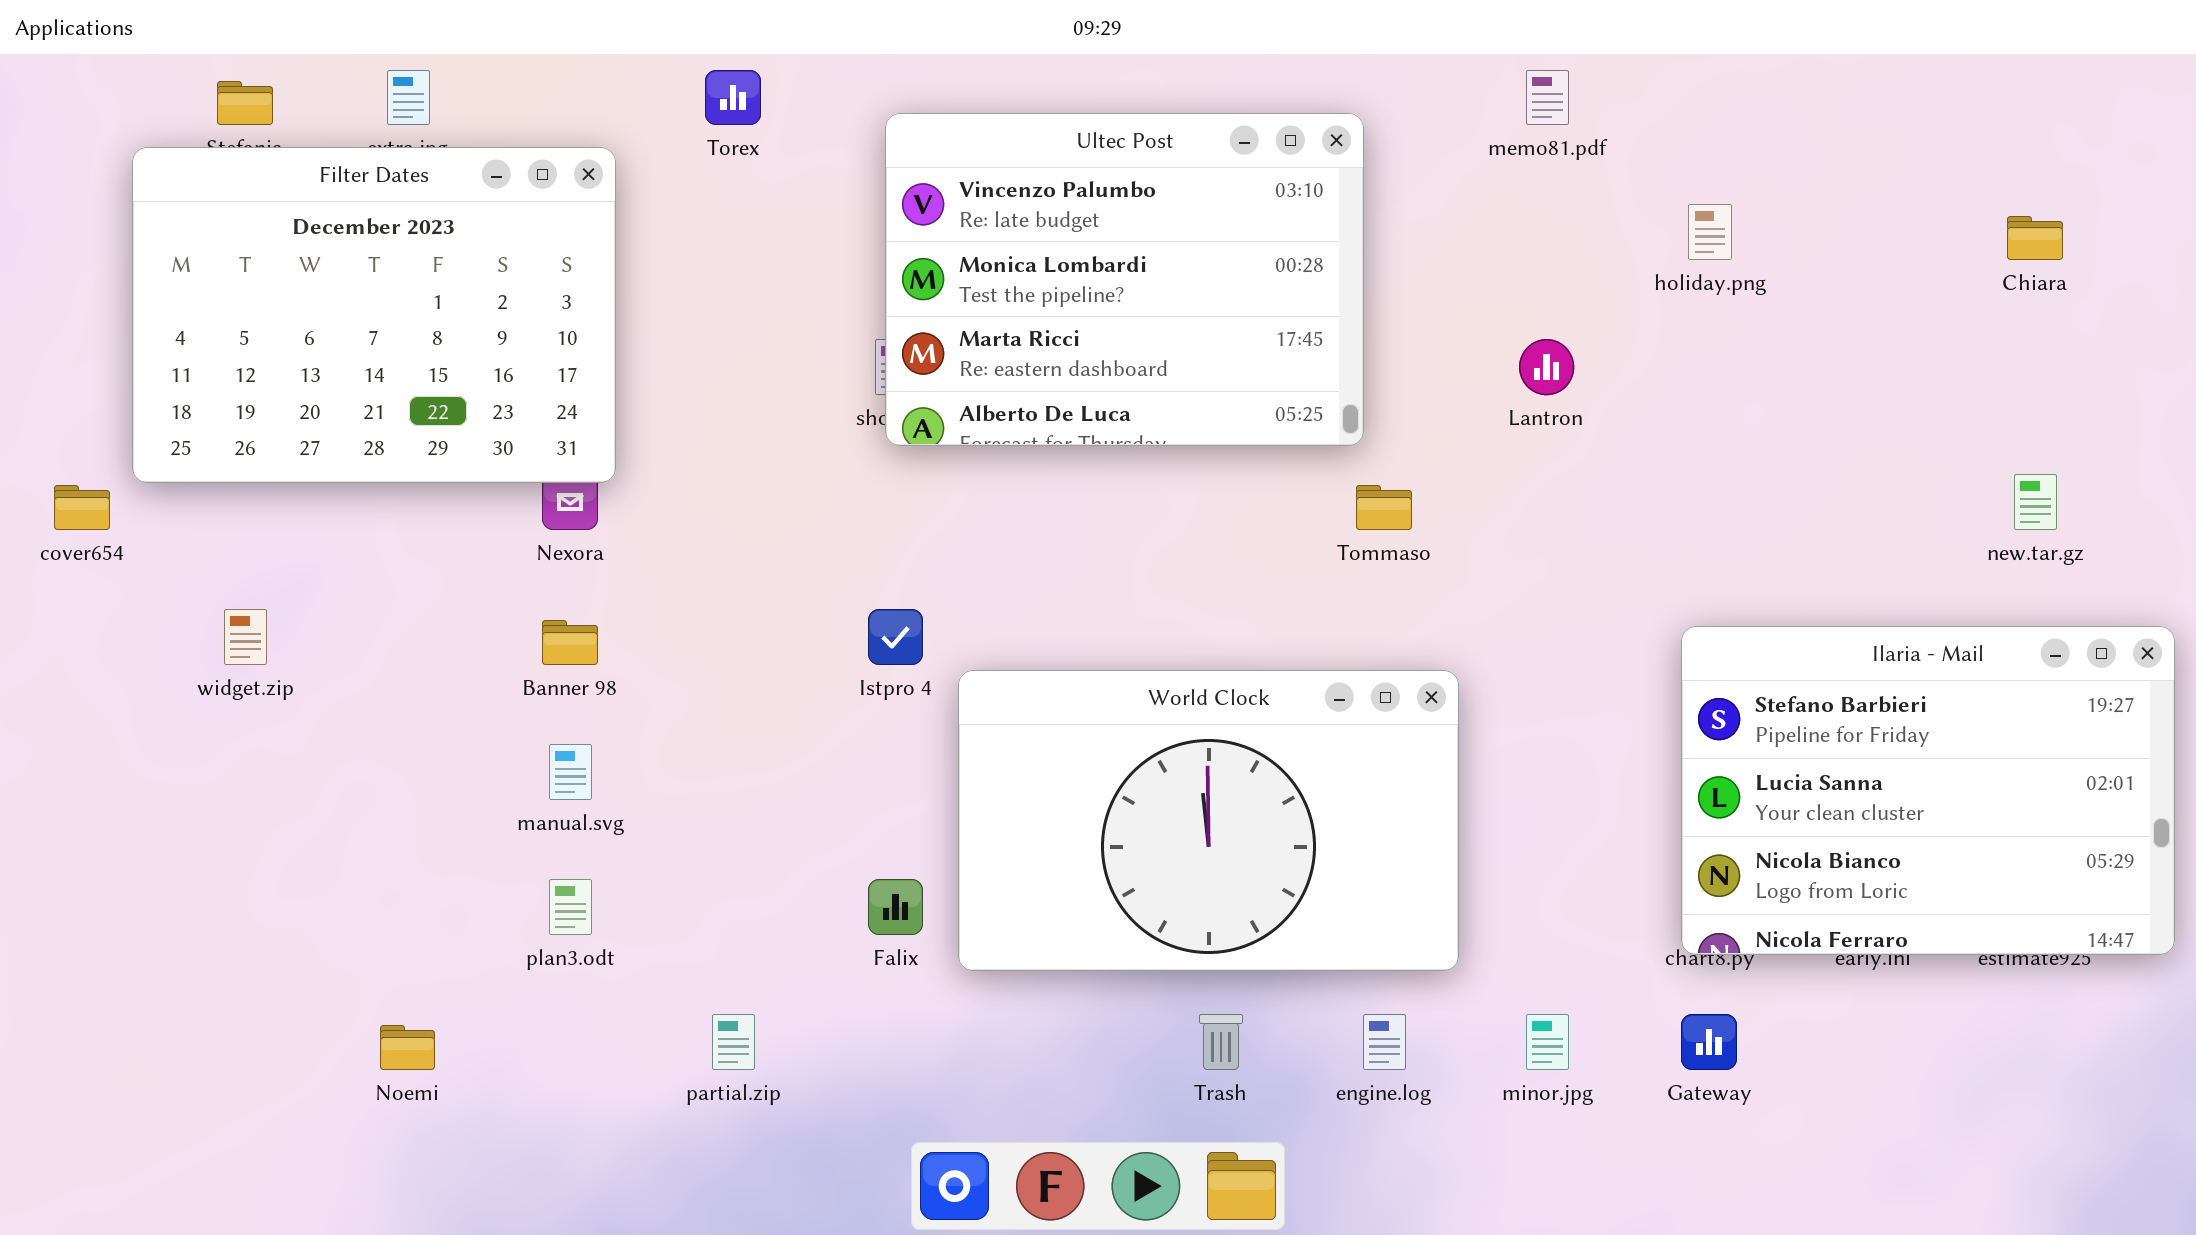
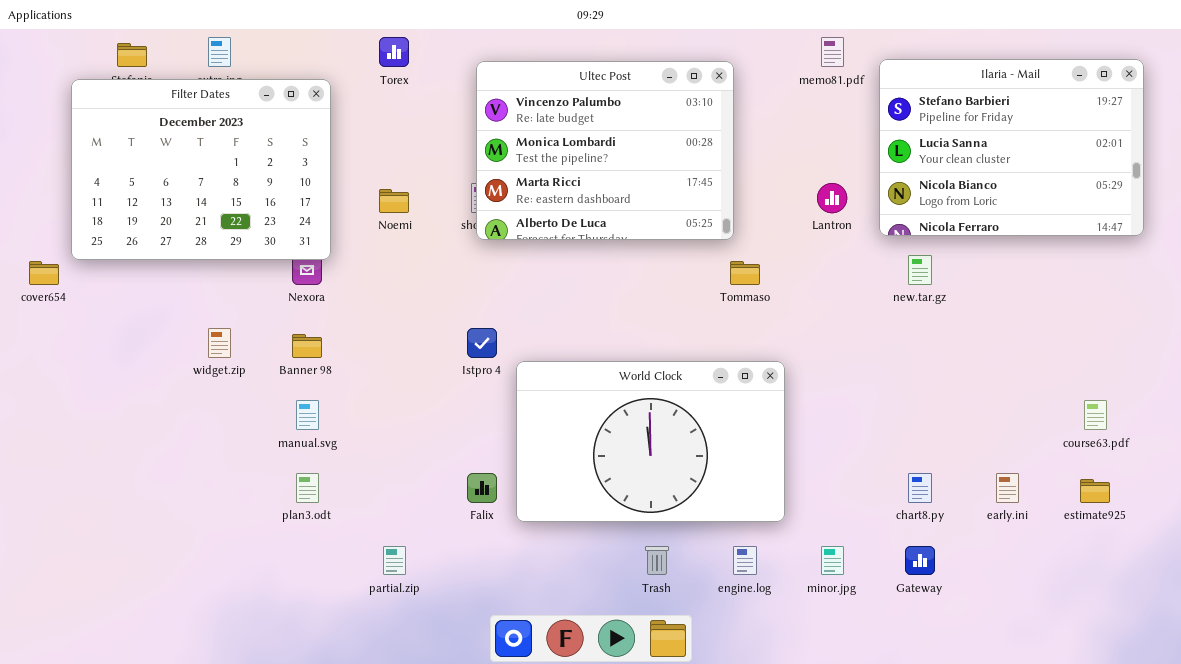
new.tar.gz: [2014,474,2057,530] -> [908,255,932,285], moved
widget.zip: [224,609,267,665] -> [208,328,231,358], moved
Ilaria - Mail: [1681,626,2175,955] -> [879,59,1144,236], moved
Noemi: [380,1025,435,1070] -> [379,189,409,213], moved

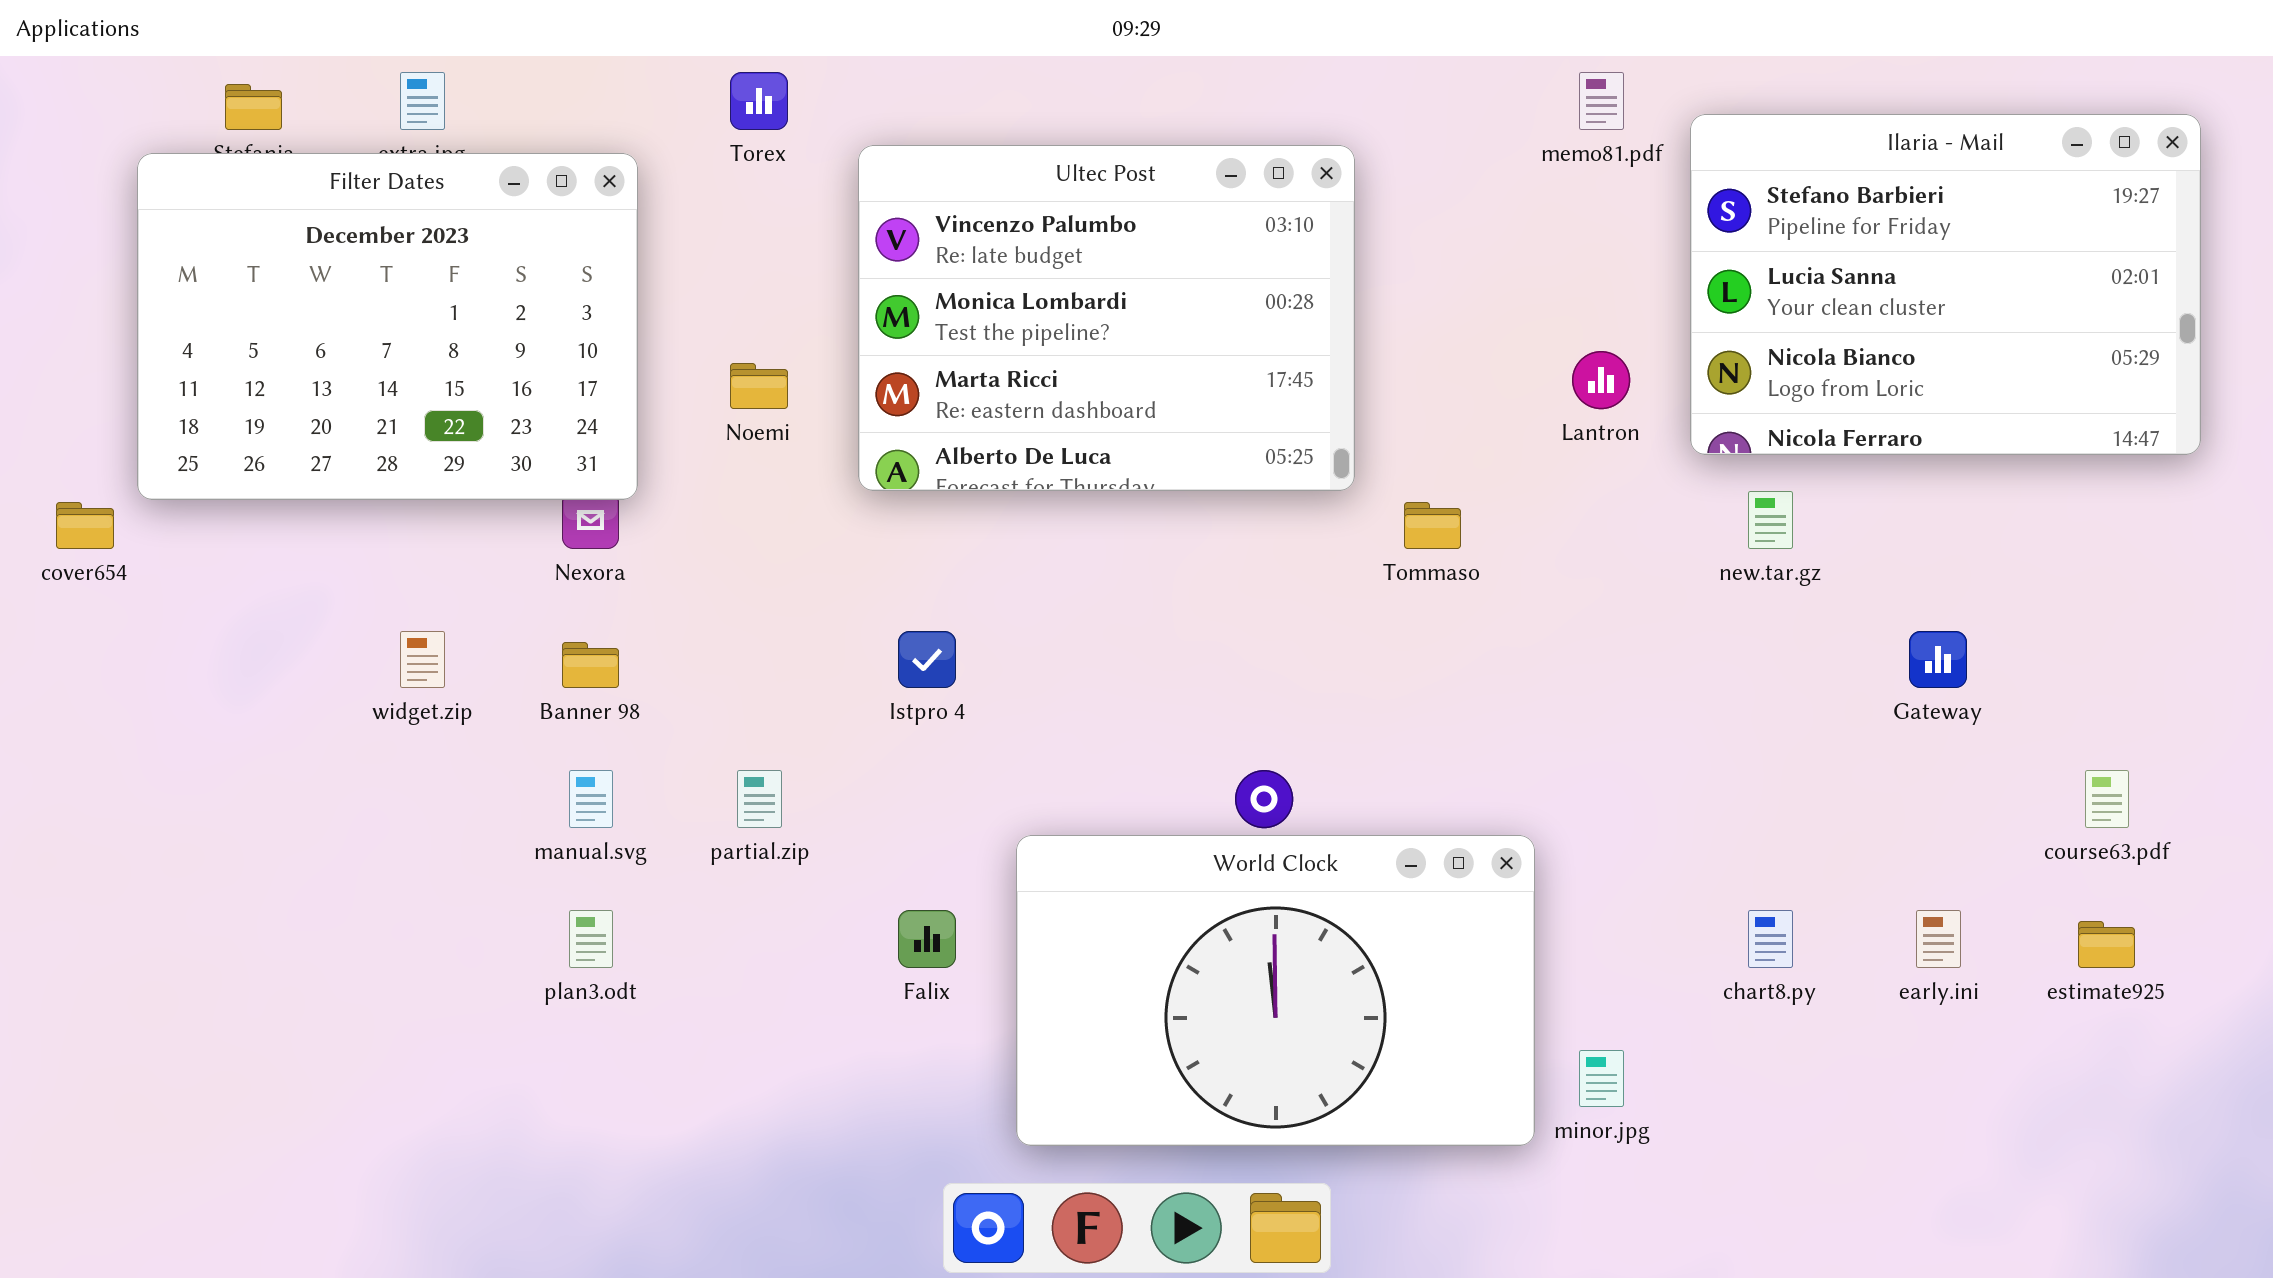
Ultec Post: [476,61,734,240] -> [858,145,1355,491], moved
World Clock: [516,361,785,522] -> [1016,835,1535,1146], moved
partial.zip: [383,546,406,575] -> [737,770,782,828], moved
Gateway: [905,546,935,575] -> [1909,631,1967,688], moved

